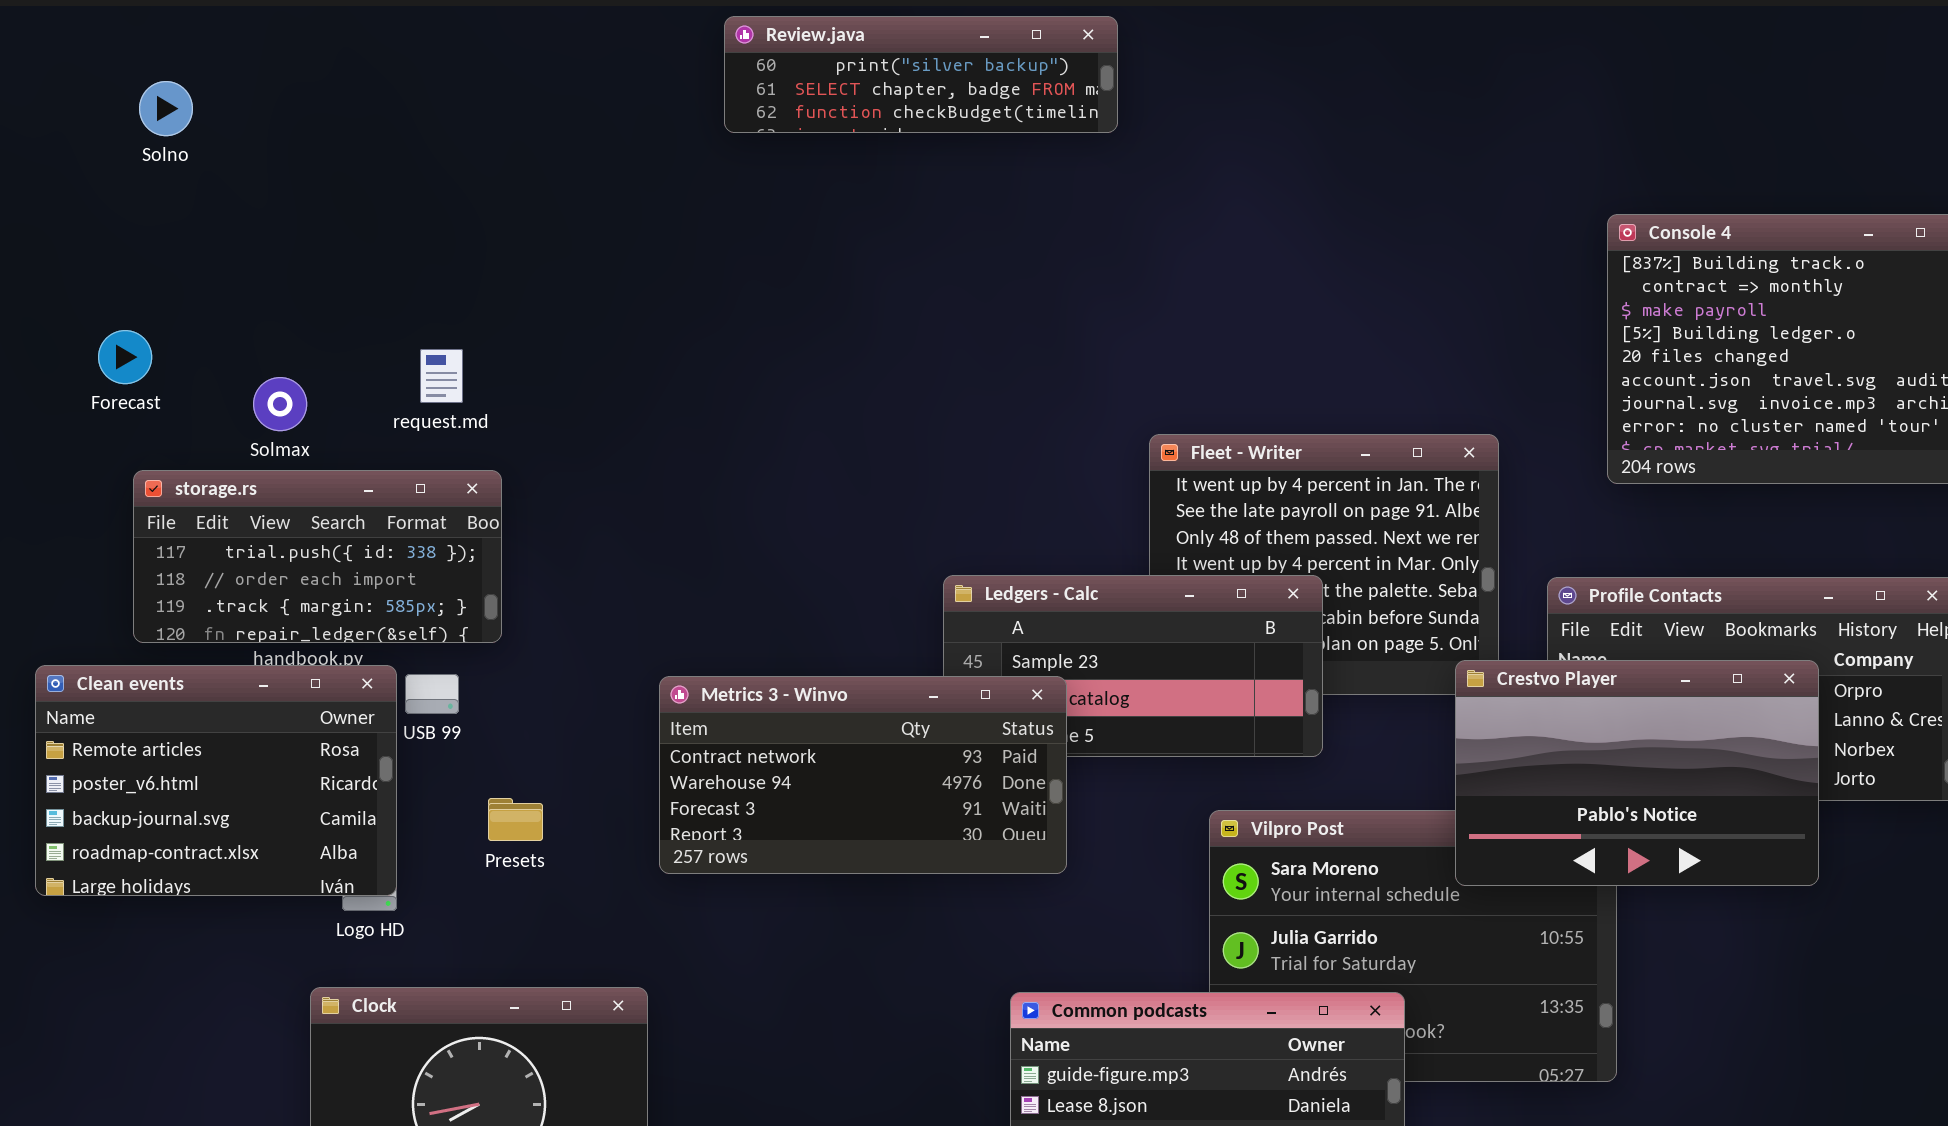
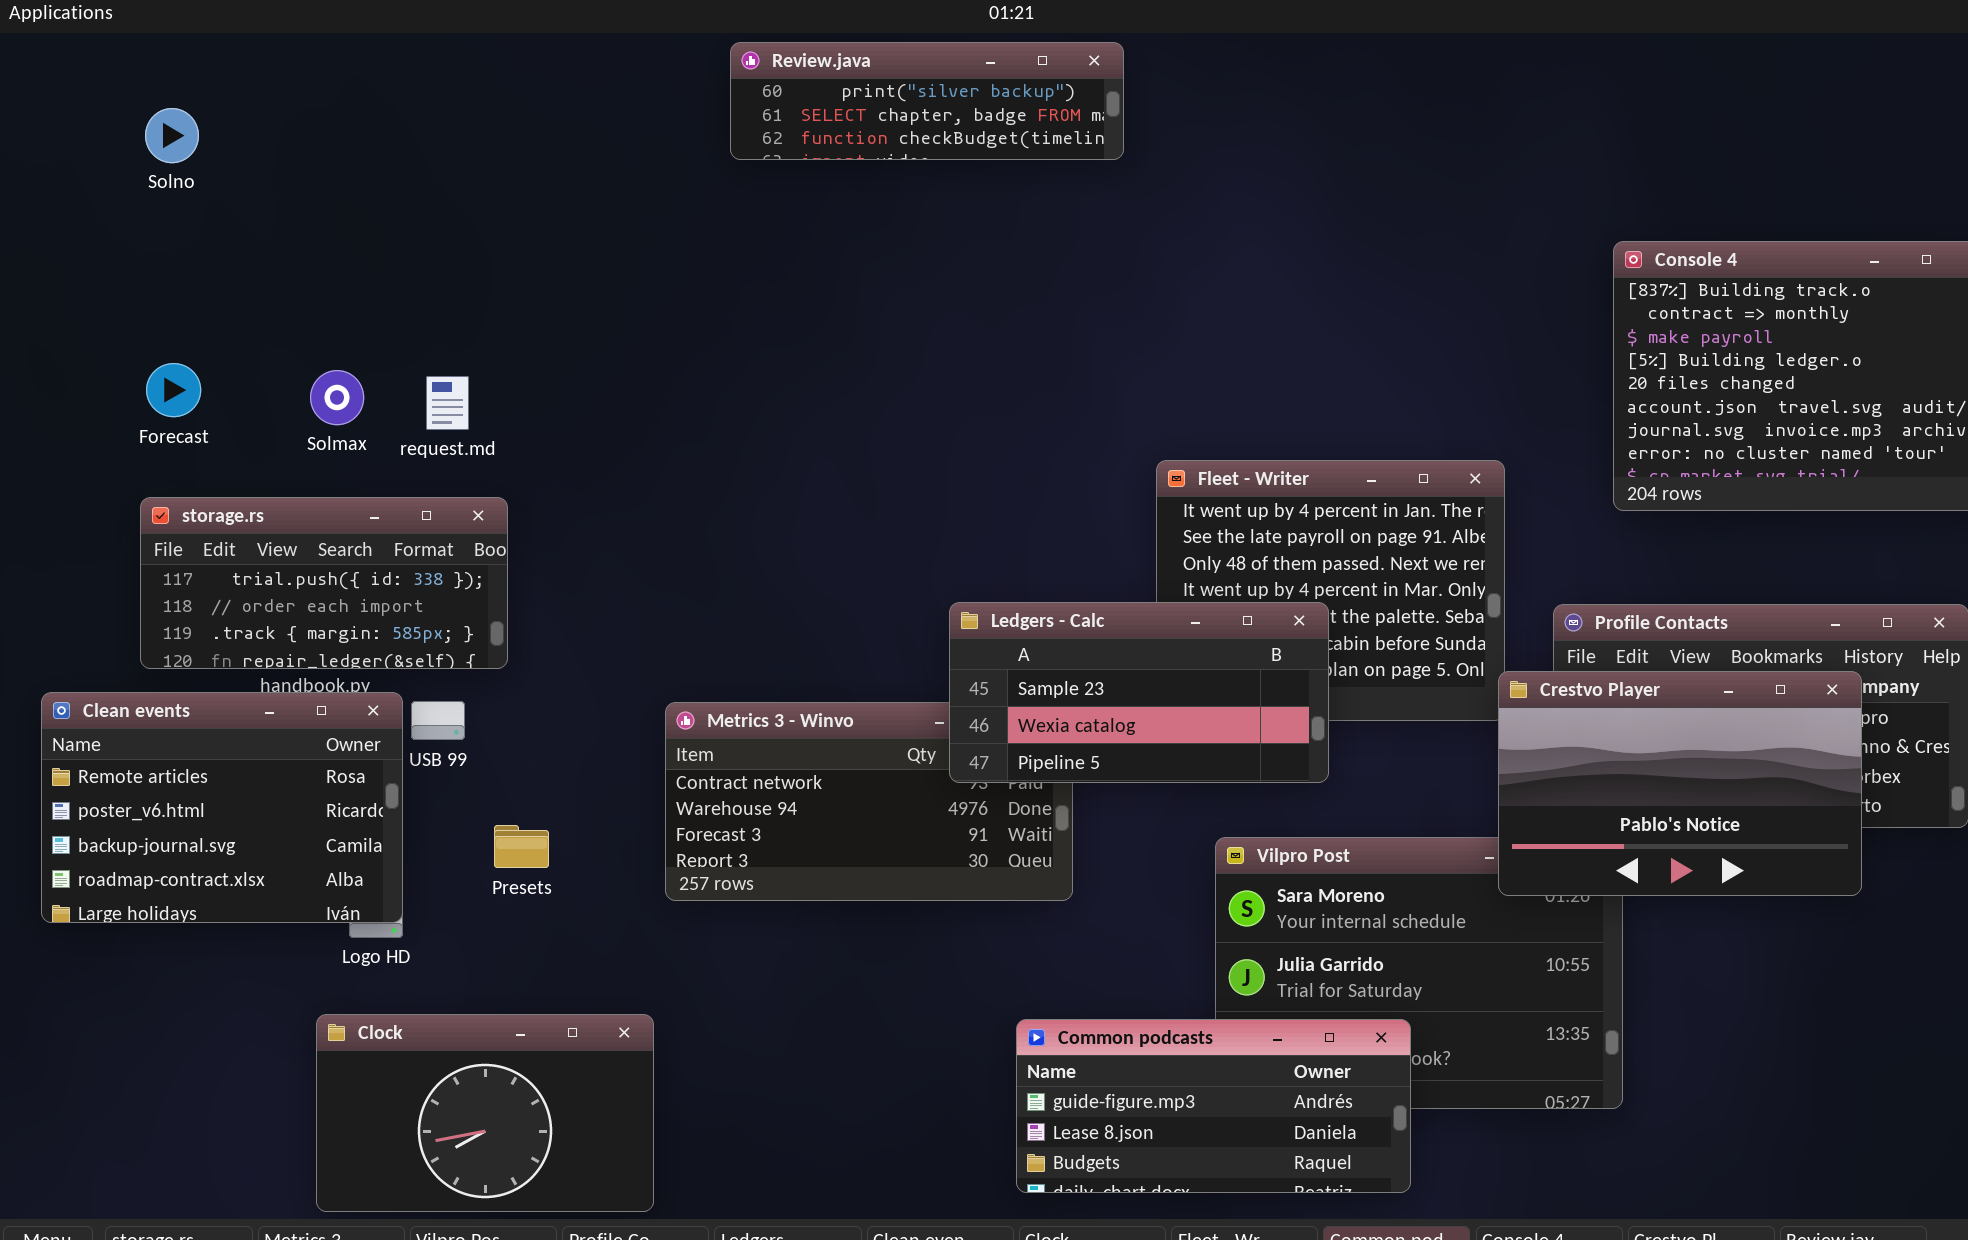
Forecast: [98,330,152,384] -> [146,363,201,417], moved
Solmax: [253,377,307,431] -> [310,370,364,425], moved
Ledgers - Calc: [943,575,1323,757] -> [949,602,1329,783], raised
Crestvo Player: [1455,660,1819,886] -> [1498,671,1862,896], moved

